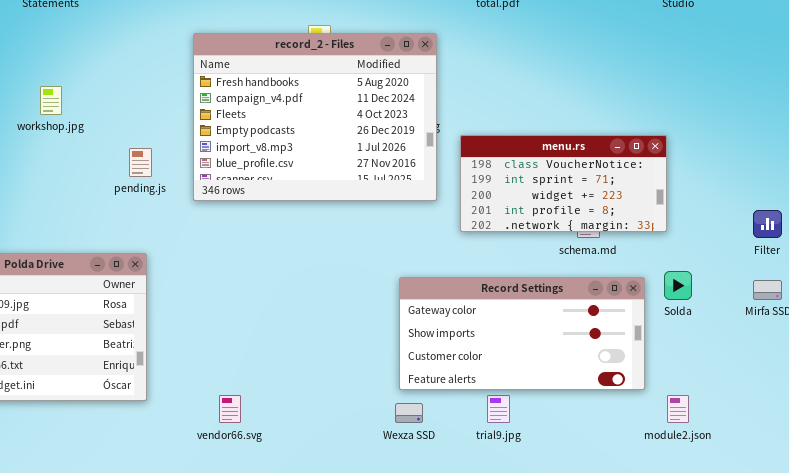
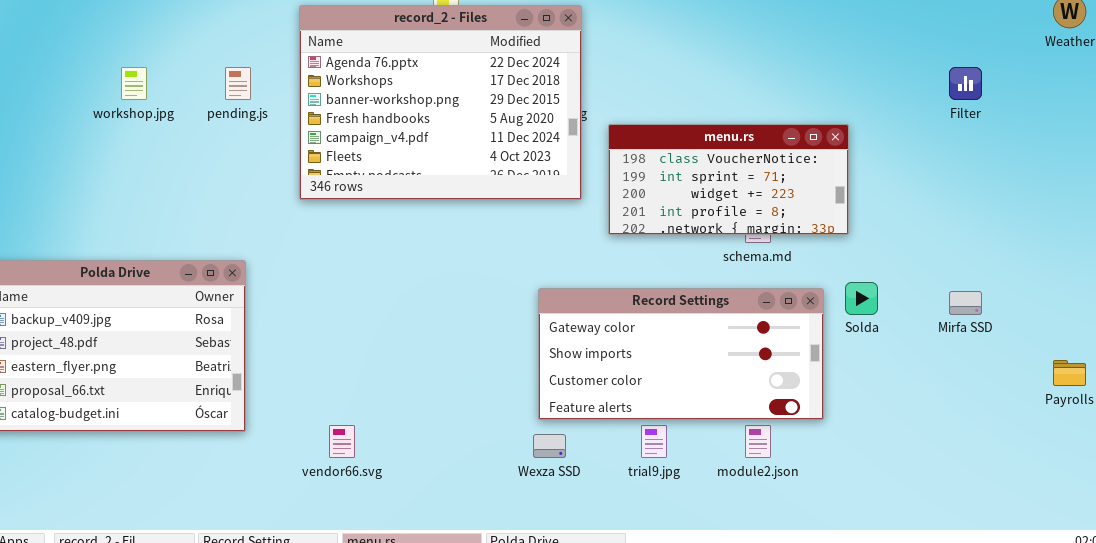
record_2 - Files: [193,33,437,201] -> [299,5,582,200], scrolled up 3 rows
pending.js: [129,148,152,177] -> [225,67,251,100], moved
Filter: [753,210,782,238] -> [949,67,982,100], moved
module2.json: [667,395,689,423] -> [745,425,771,458], moved

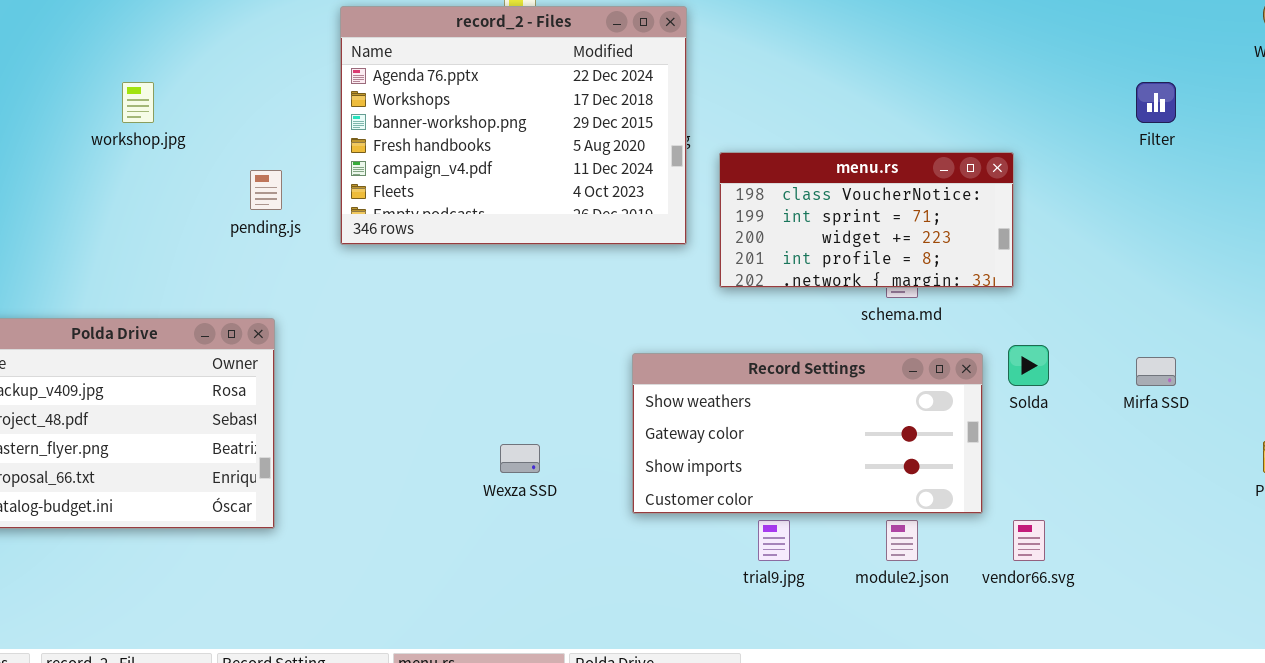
pending.js: [225,67,251,100] -> [250,170,282,210], moved
Record Settings: [538,288,824,420] -> [632,353,983,514], scrolled up 1 row
vendor66.svg: [329,425,355,458] -> [1013,520,1045,561], moved
Wexza SSD: [533,434,566,458] -> [500,444,540,473], moved

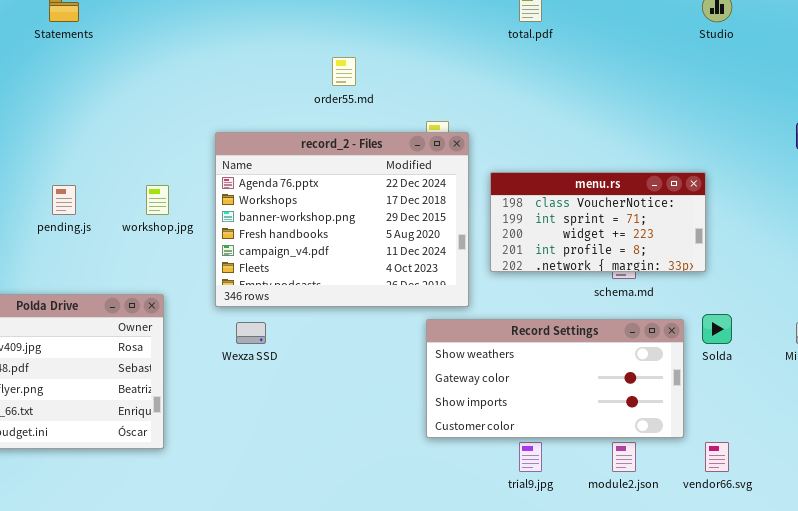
record_2 - Files: [340,6,687,245] -> [215,132,469,307], moved
workshop.jpg: [122,82,154,123] -> [146,185,169,215], moved
pending.js: [250,170,282,210] -> [52,185,76,215], moved
Wexza SSD: [500,444,540,473] -> [236,322,266,344], moved

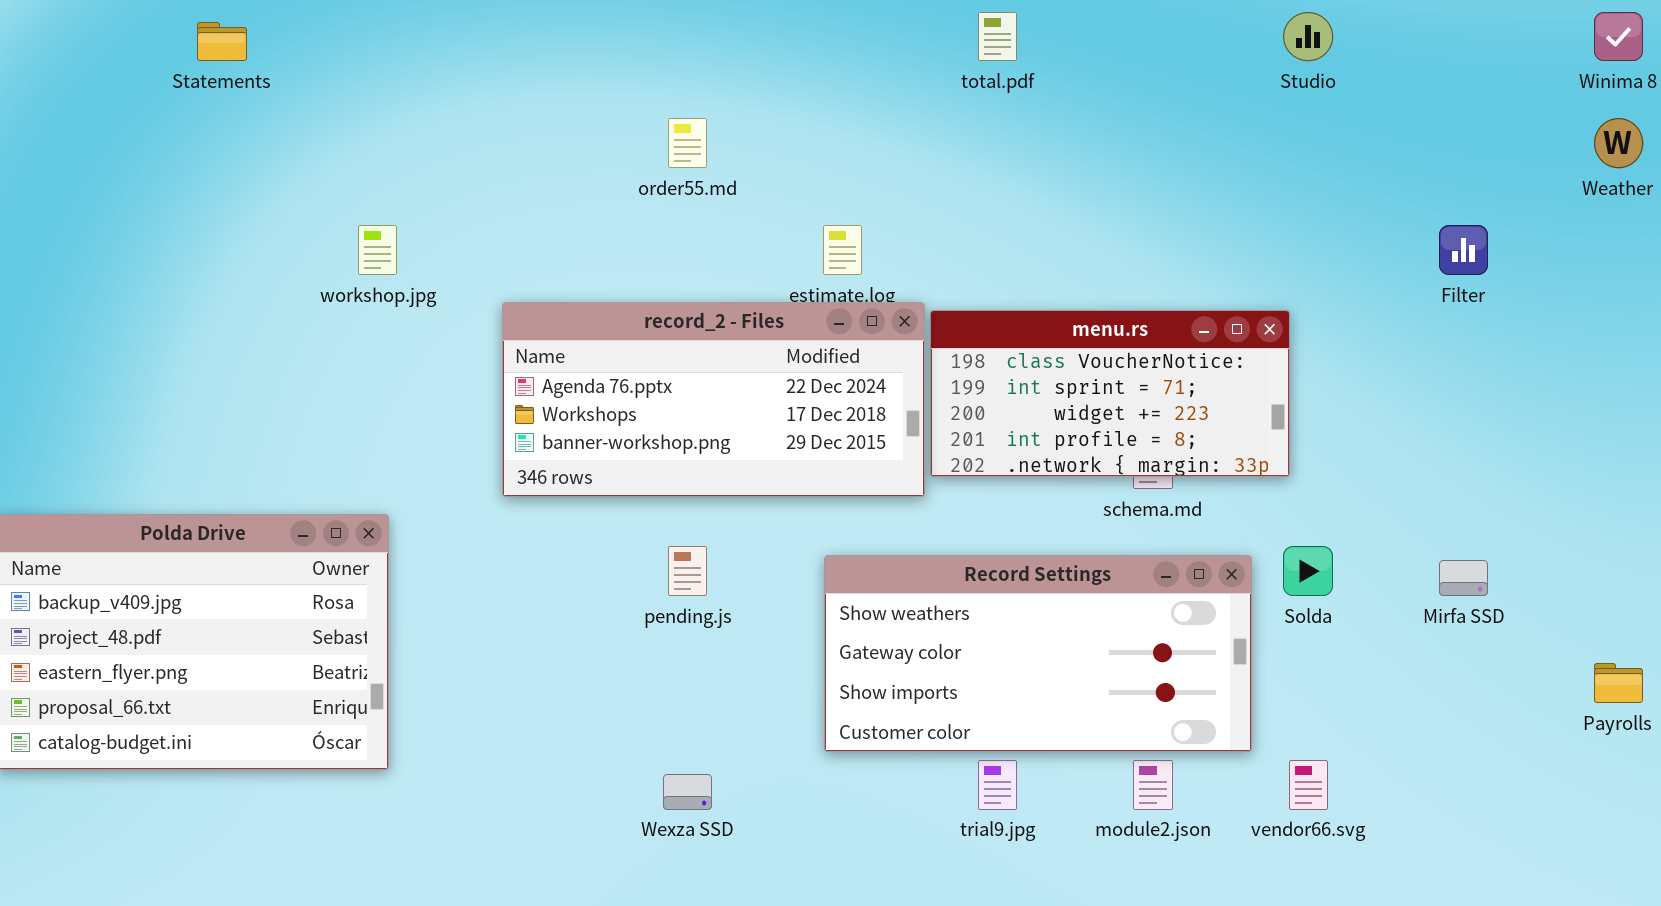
record_2 - Files: [215,132,469,307] -> [502,302,925,497], moved, resized
pending.js: [52,185,76,215] -> [668,546,707,596], moved
workshop.jpg: [146,185,169,215] -> [358,225,397,275], moved
Wexza SSD: [236,322,266,344] -> [663,774,712,810], moved

